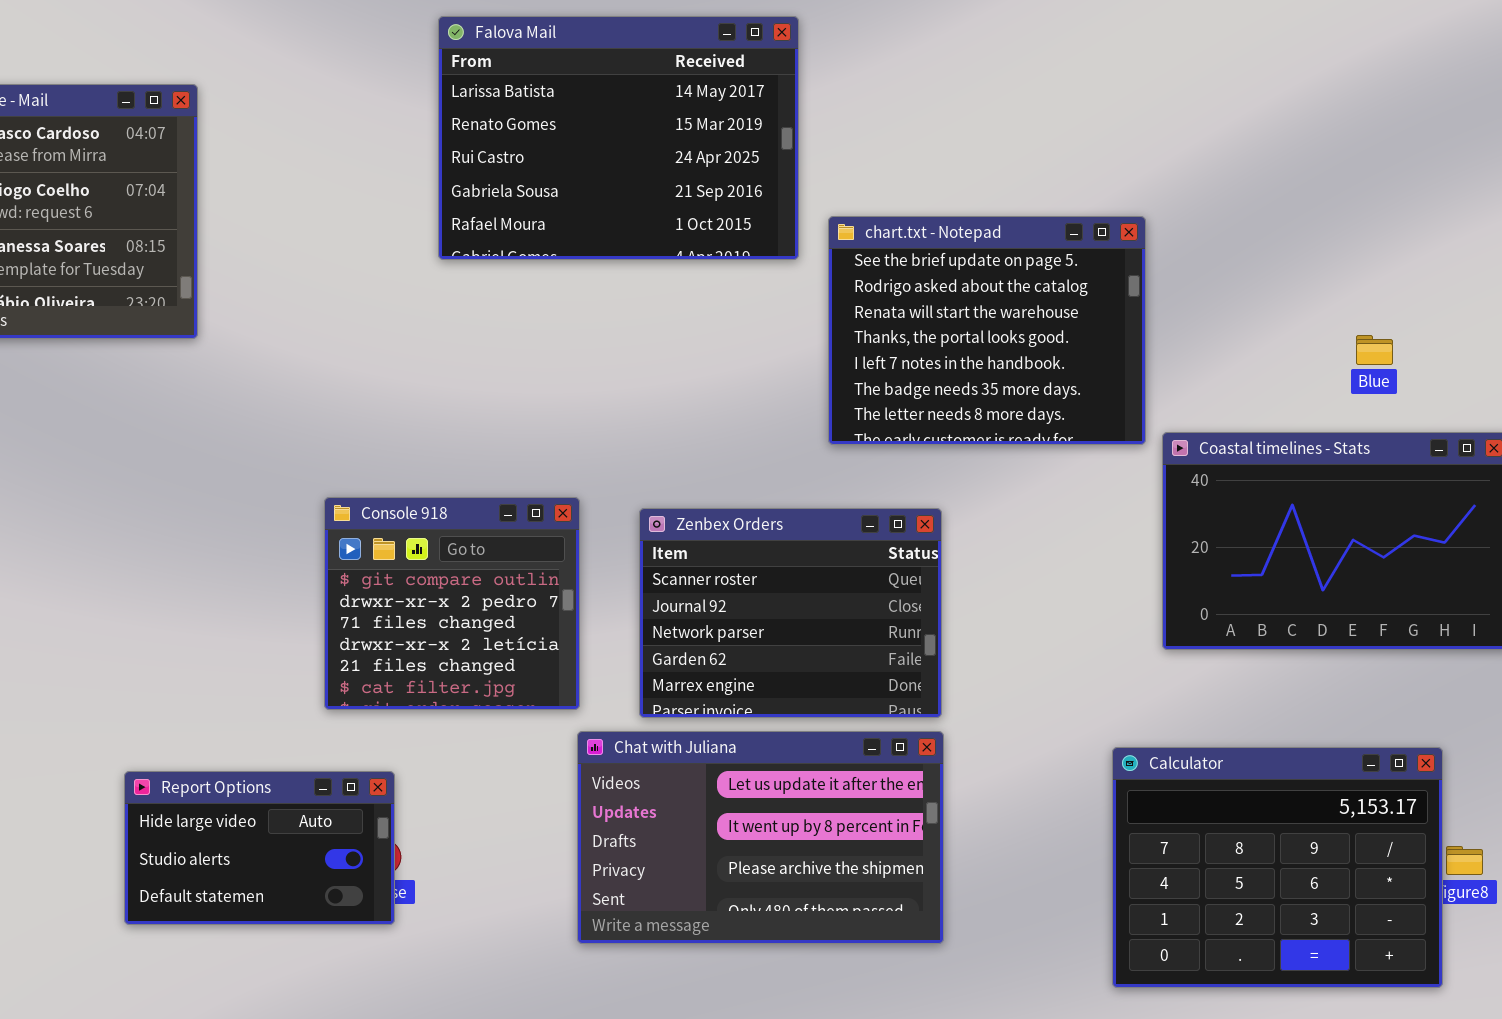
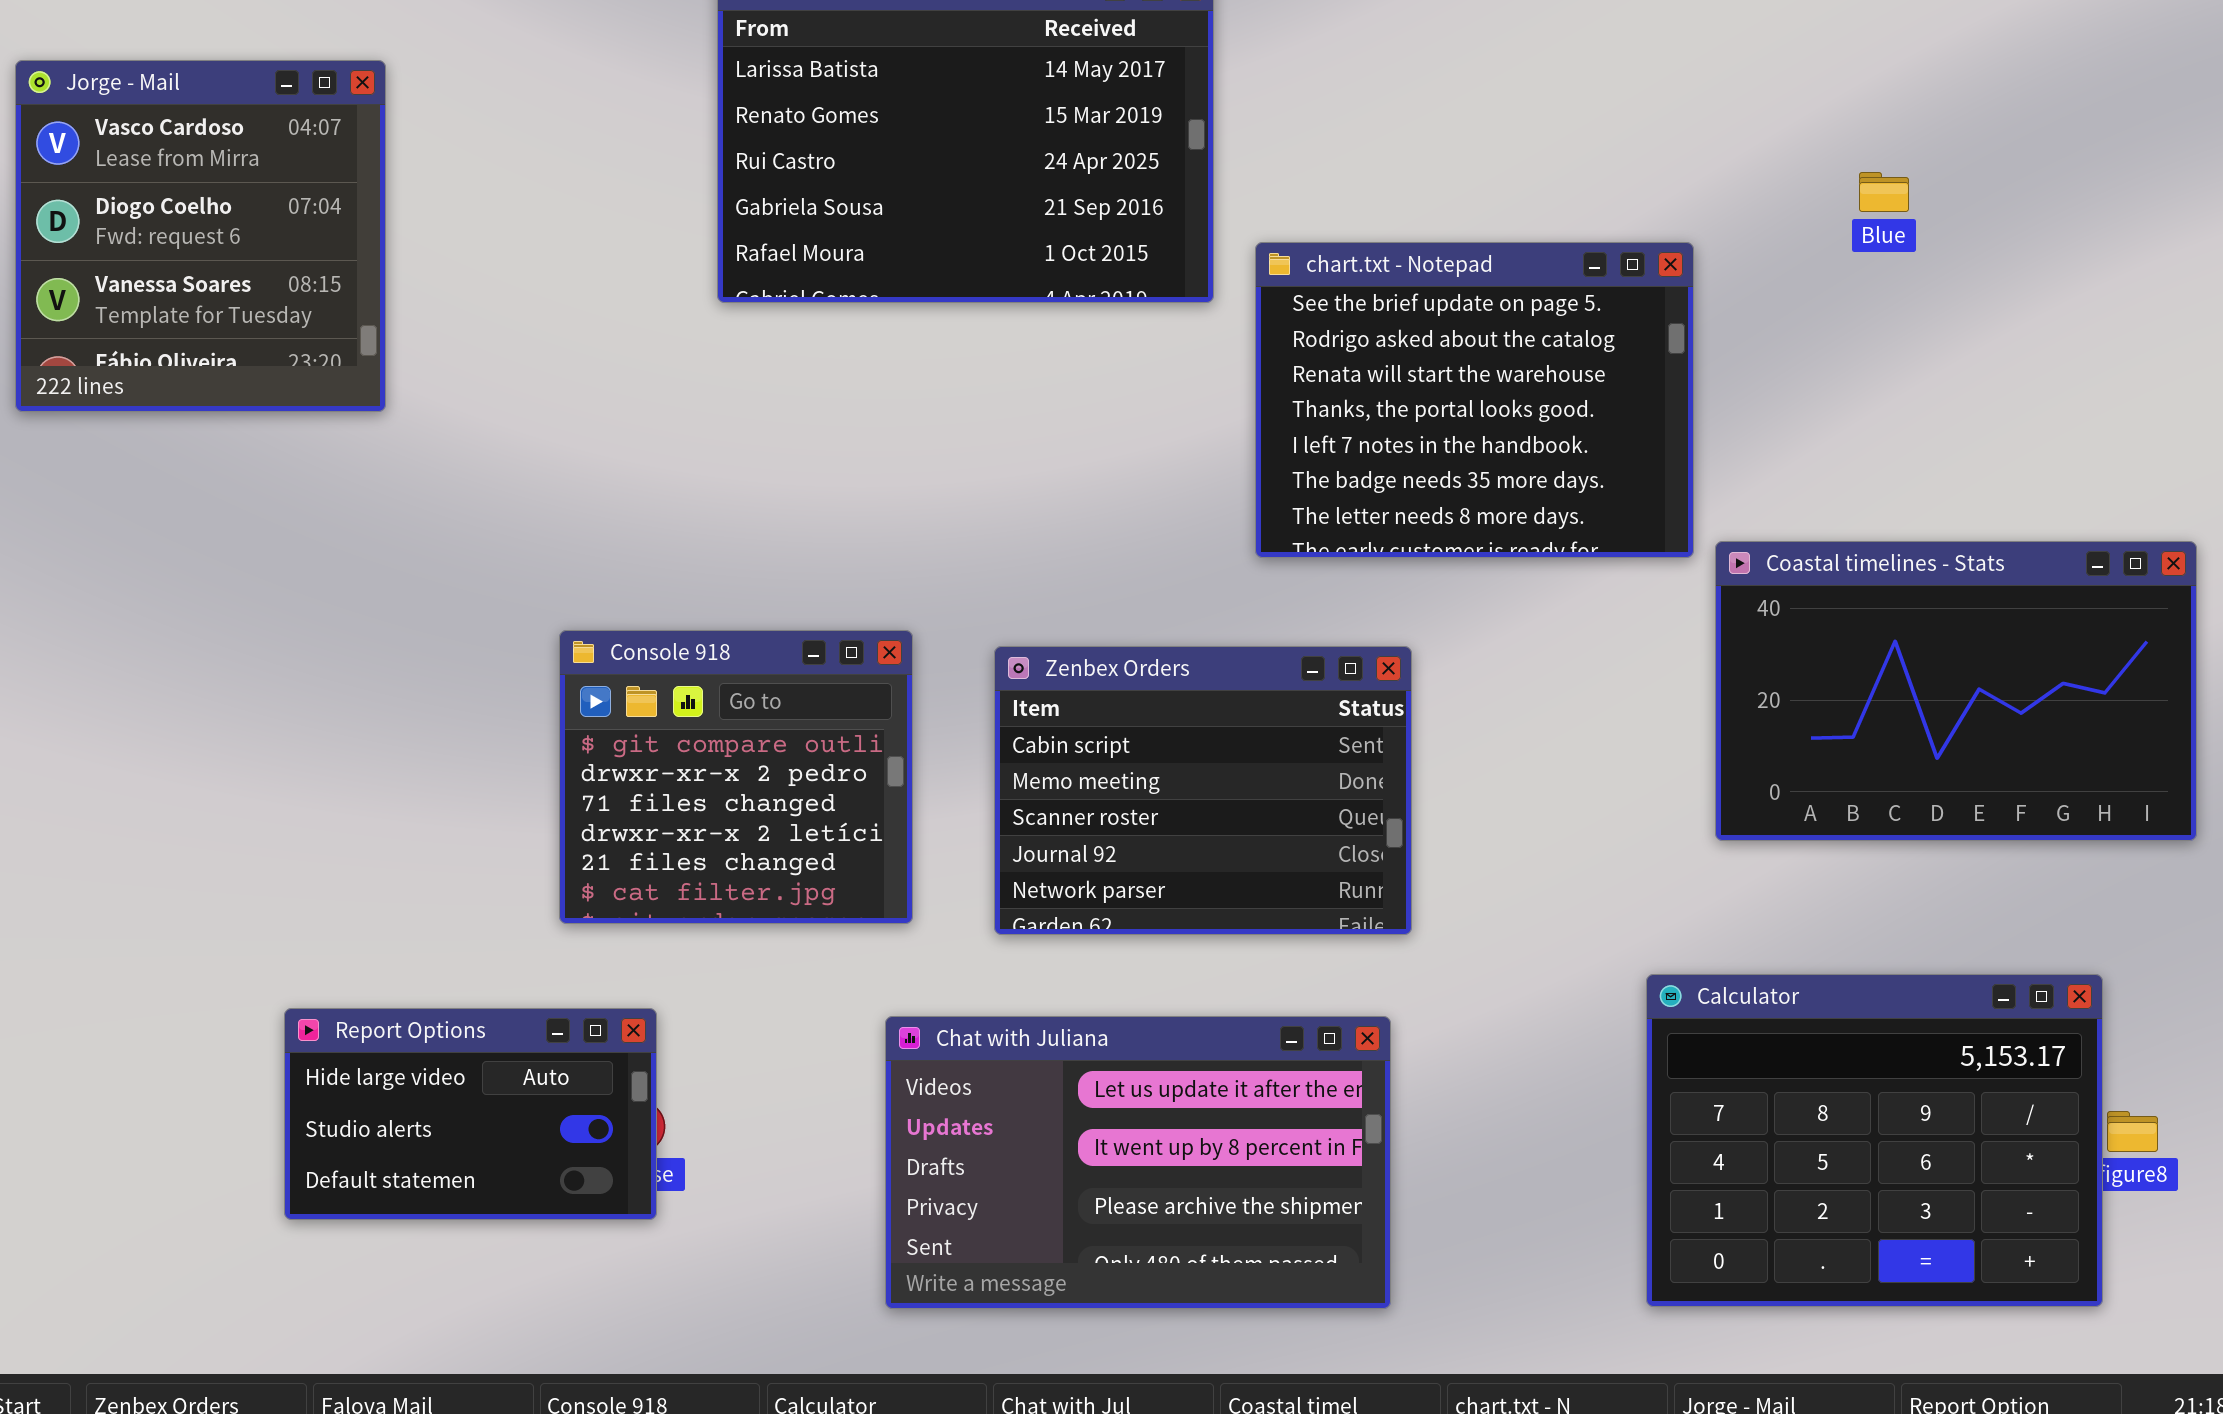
Blue: [1356,335,1393,365] -> [1859,172,1909,212], moved
Zenbex Orders: [639,508,942,718] -> [994,646,1412,935], scrolled up 2 rows
Chat with Juliana: [577,731,944,944] -> [885,1016,1391,1309], moved

